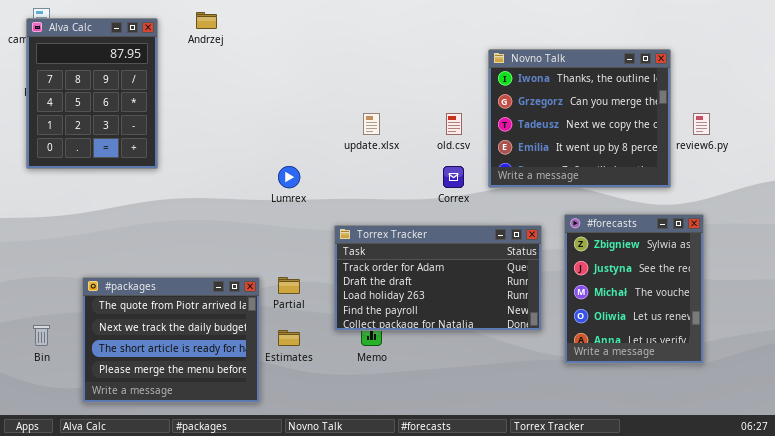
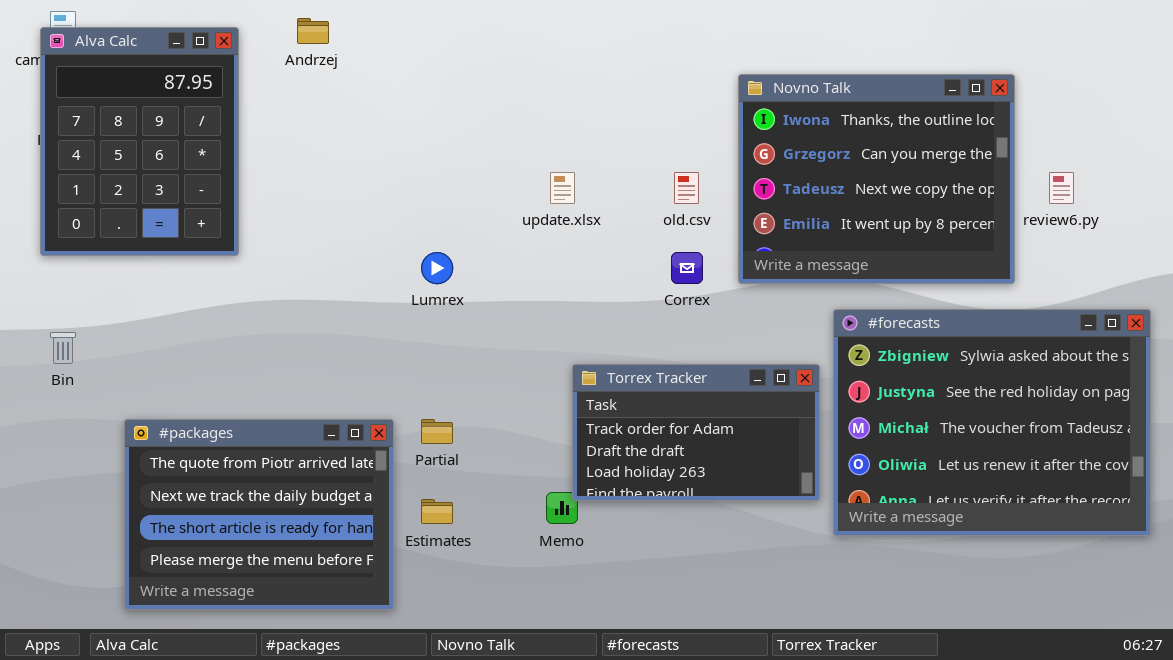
#forecasts: [564,214,704,364] -> [833,309,1151,536], moved, resized
Torrex Tracker: [334,225,542,331] -> [572,364,820,501], resized
Bin: [33,325,50,346] -> [50,332,76,364], moved

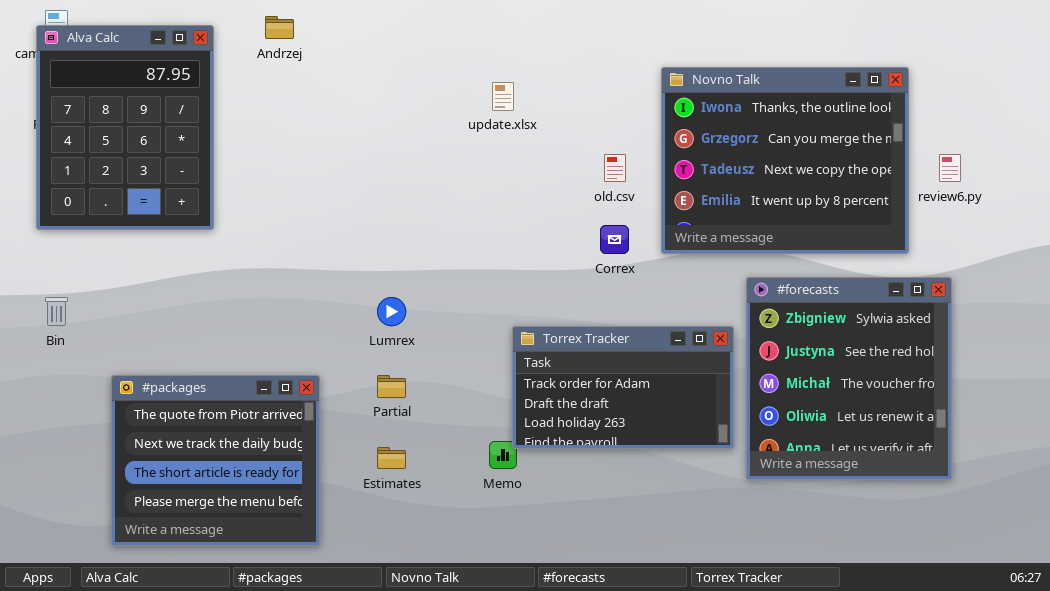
update.xlsx: [550,172,575,204] -> [492,82,514,111], moved
Lumrex: [421,252,453,284] -> [377,297,406,326], moved
#forecasts: [833,309,1151,536] -> [746,277,952,480], resized
#packages: [124,419,394,610] -> [111,375,320,546], resized

